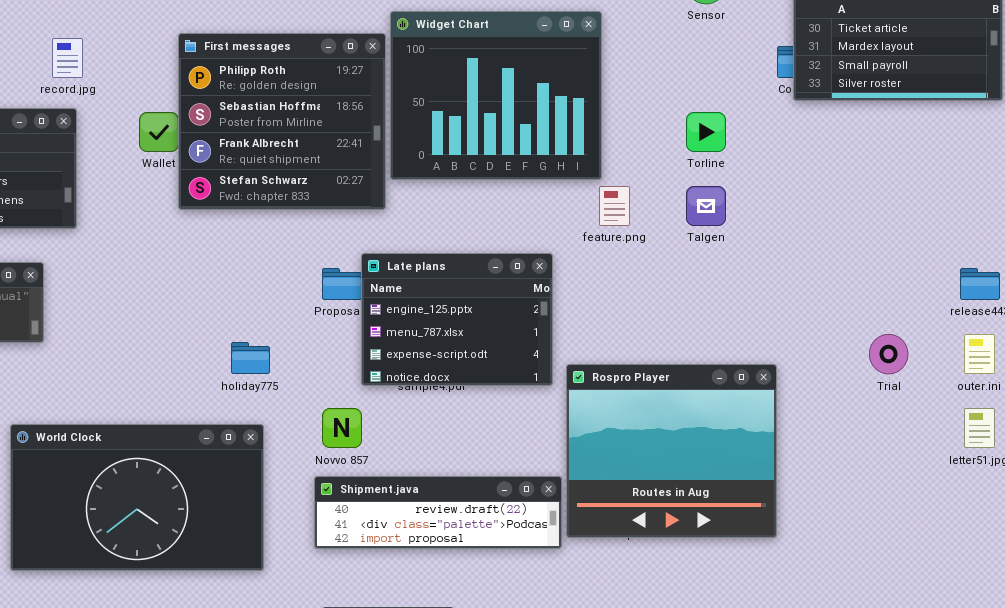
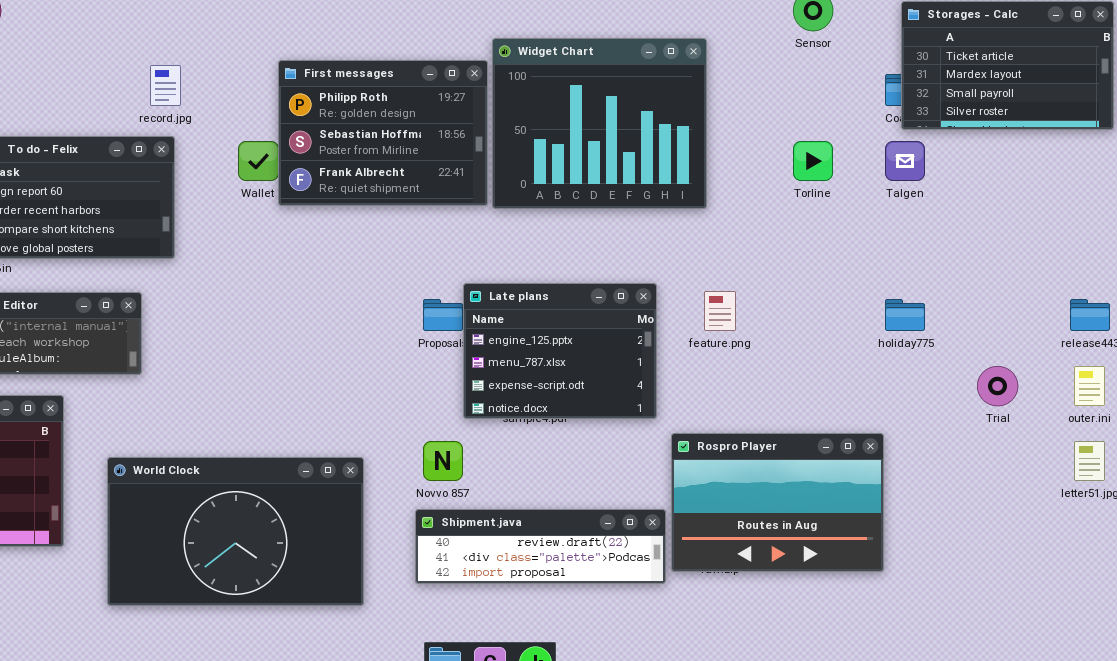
First messages: [178,33,386,210] -> [278,60,488,206], resized
feature.png: [599,186,630,226] -> [704,291,736,331], moved
Talgen: [686,186,726,226] -> [885,141,925,181], moved
holiday775: [231,342,270,374] -> [885,299,925,331], moved
Rospro Player: [566,364,777,538] -> [671,433,884,572], resized

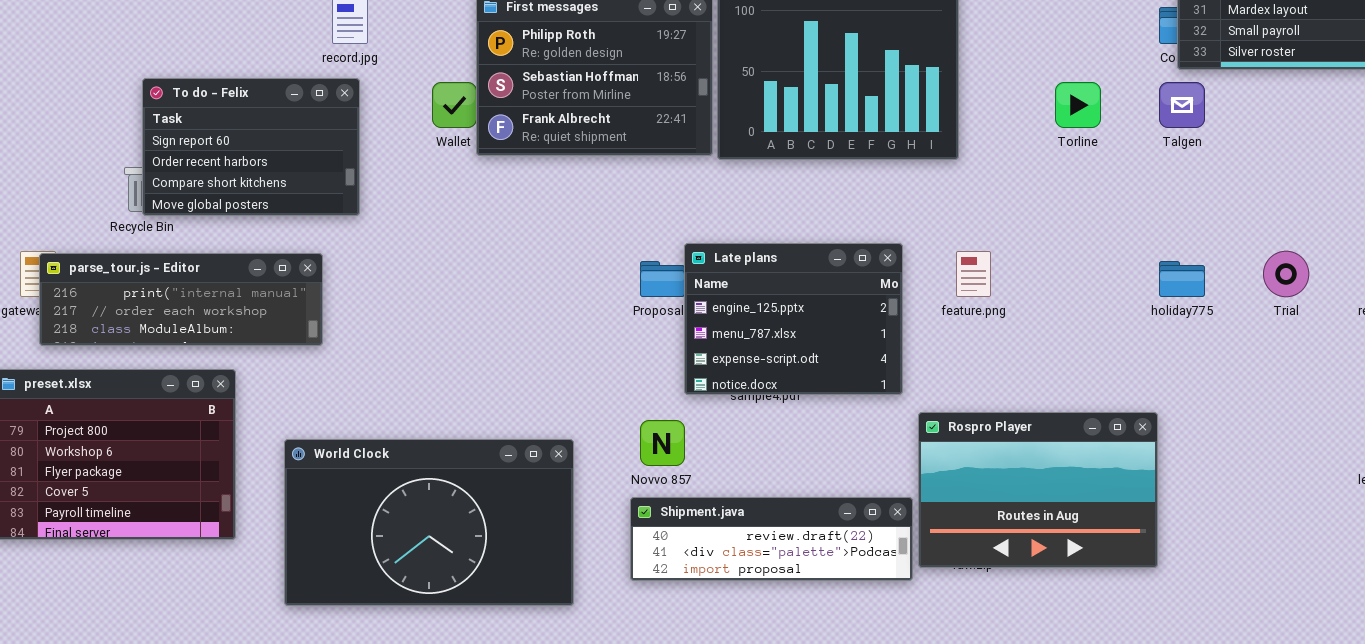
Trial: [977,366,1018,406] -> [1263,251,1309,297], moved

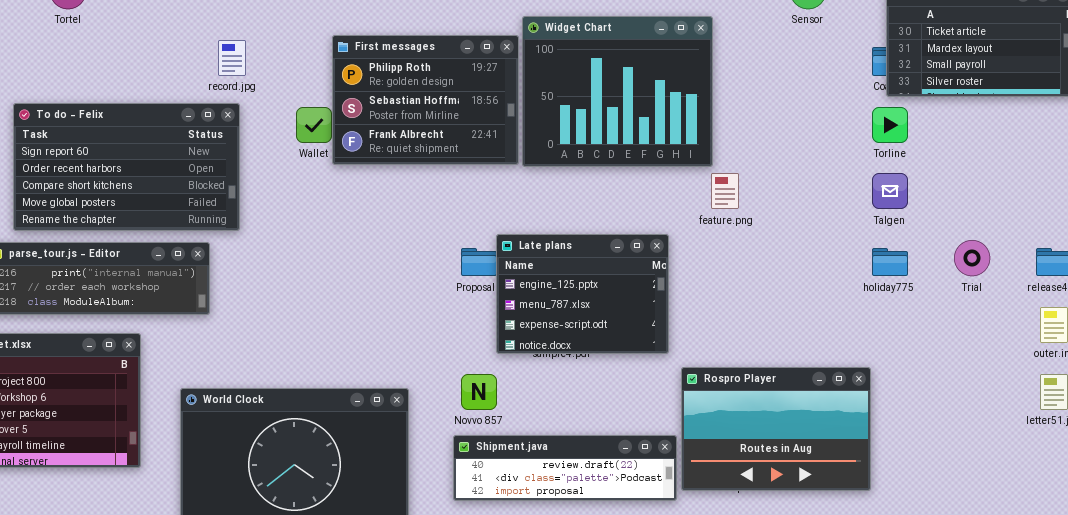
To do - Felix: [142,78,360,216] -> [13,103,240,231], resized
Torline: [1055,82,1101,128] -> [872,107,908,143], moved
Talgen: [1159,82,1205,128] -> [872,173,908,209], moved
feature.png: [956,251,991,297] -> [711,173,739,209], moved

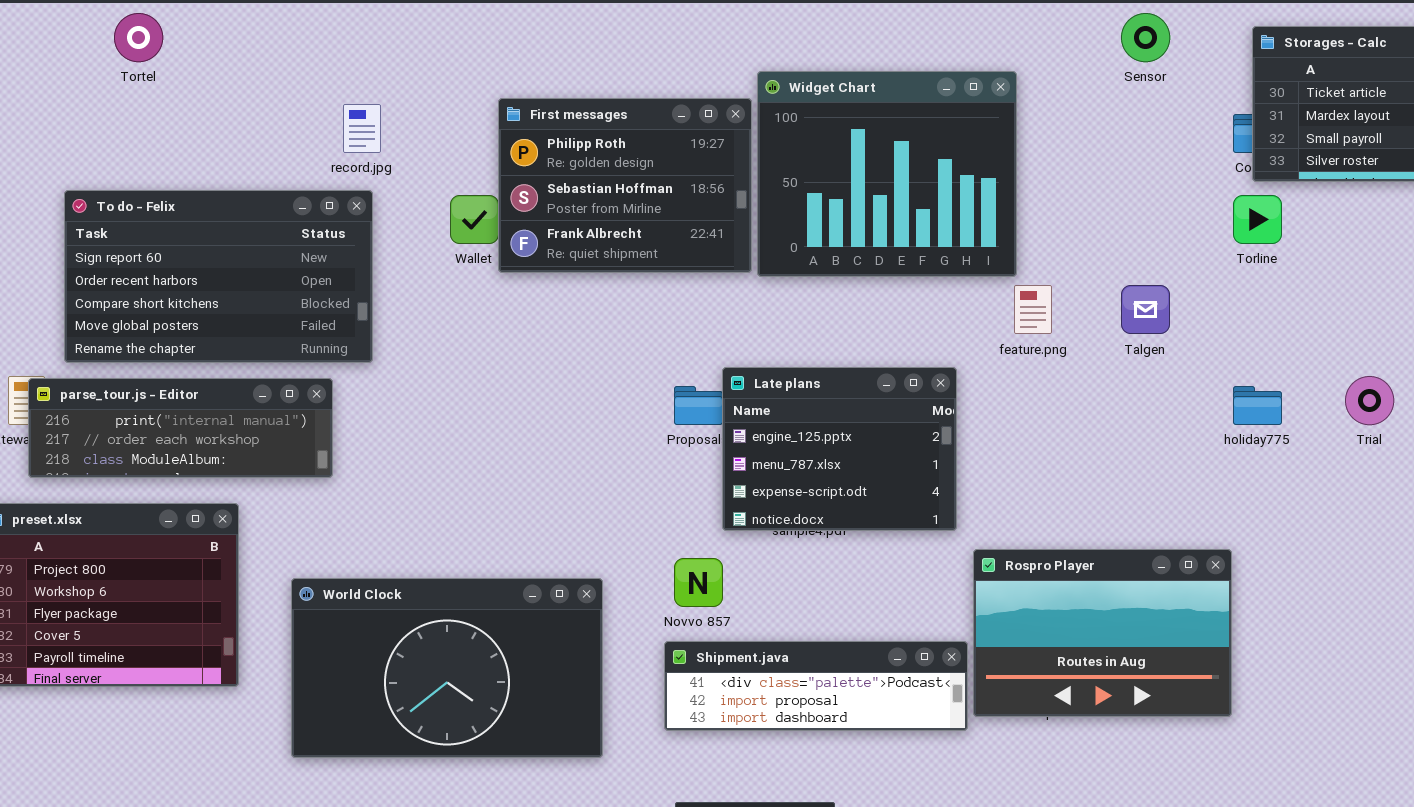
Talgen: [872,173,908,209] -> [1121,285,1170,334], moved
Shipment.java: [453,435,677,501] -> [664,641,968,731], scrolled down 1 row

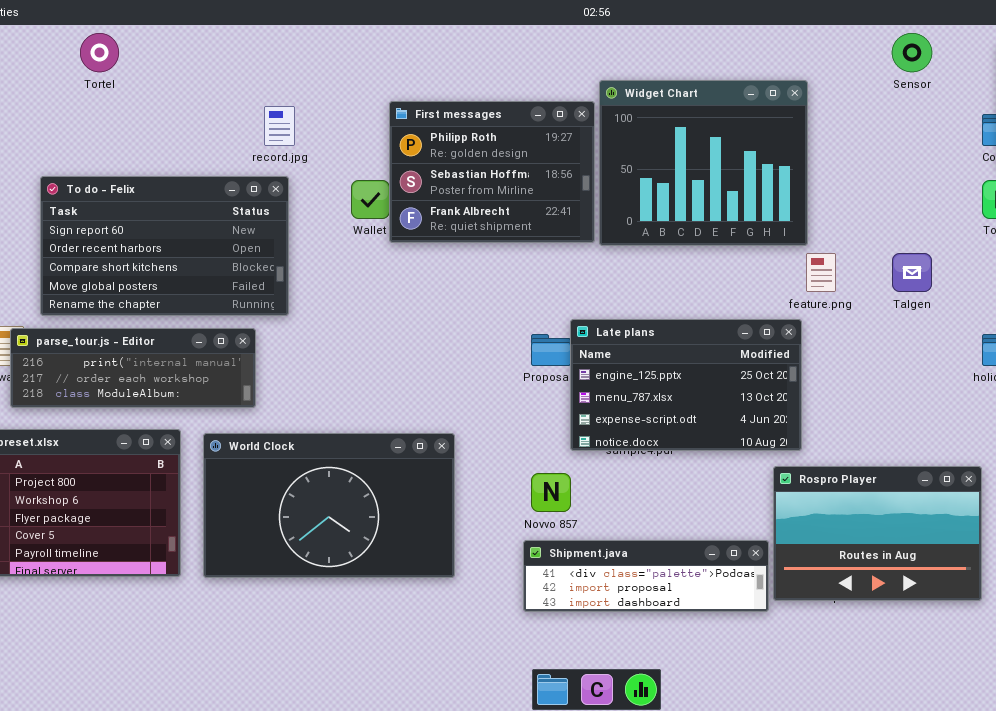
Late plans: [722,367,957,531] -> [570,319,802,451], resized
World Clock: [291,578,603,758] -> [203,433,455,578], moved

